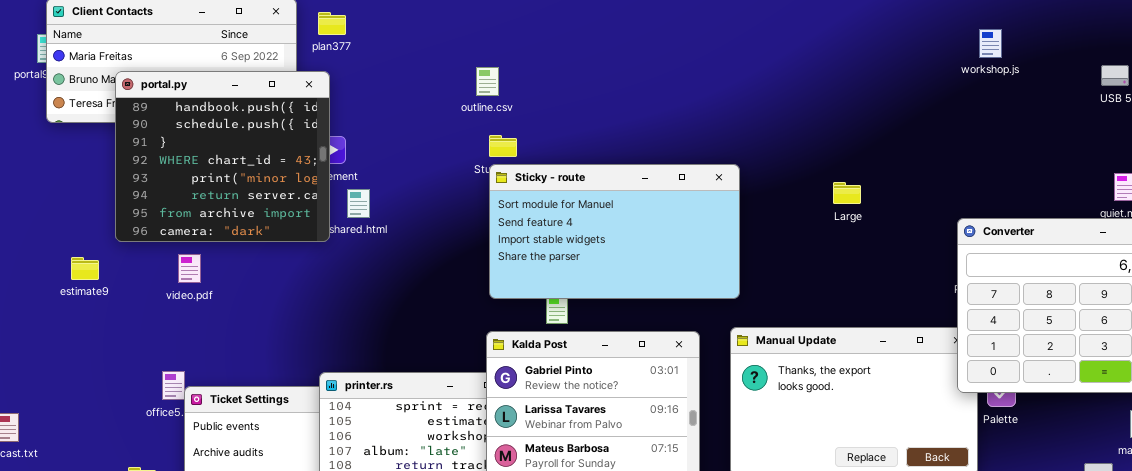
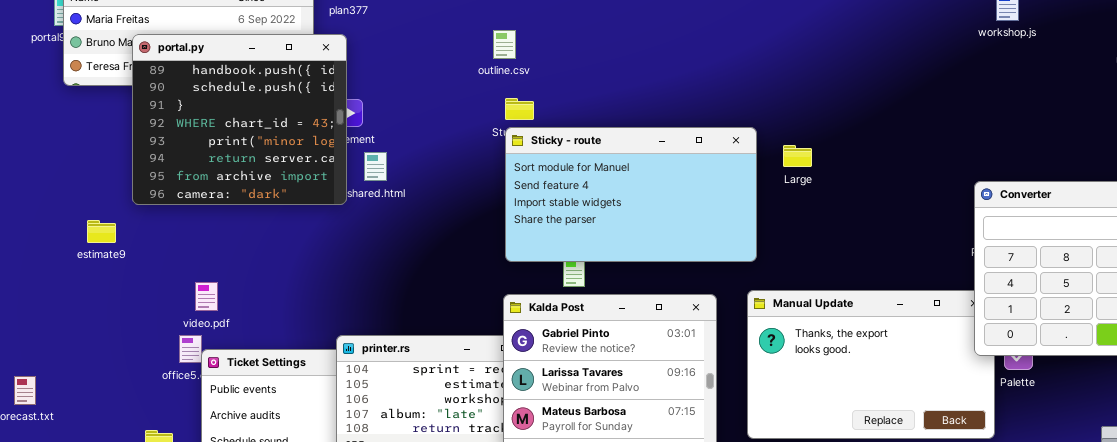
Large: [833,182,861,204] -> [783,145,812,167], moved
video.pdf: [178,254,201,283] -> [195,282,218,311], moved

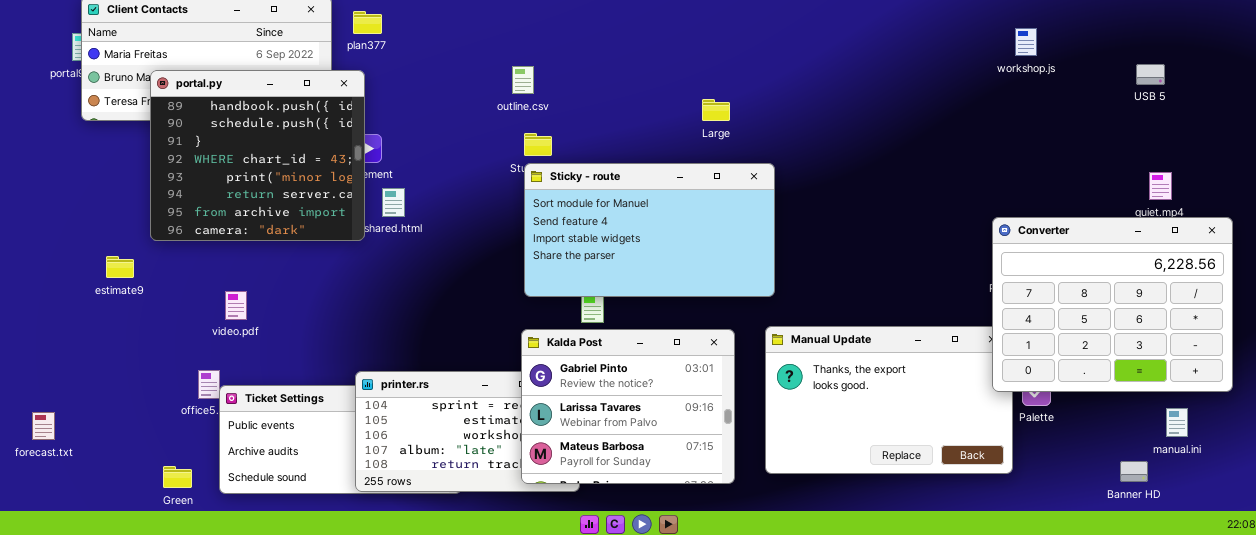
Large: [783,145,812,167] -> [702,99,730,121], moved
video.pdf: [195,282,218,311] -> [225,291,247,320], moved

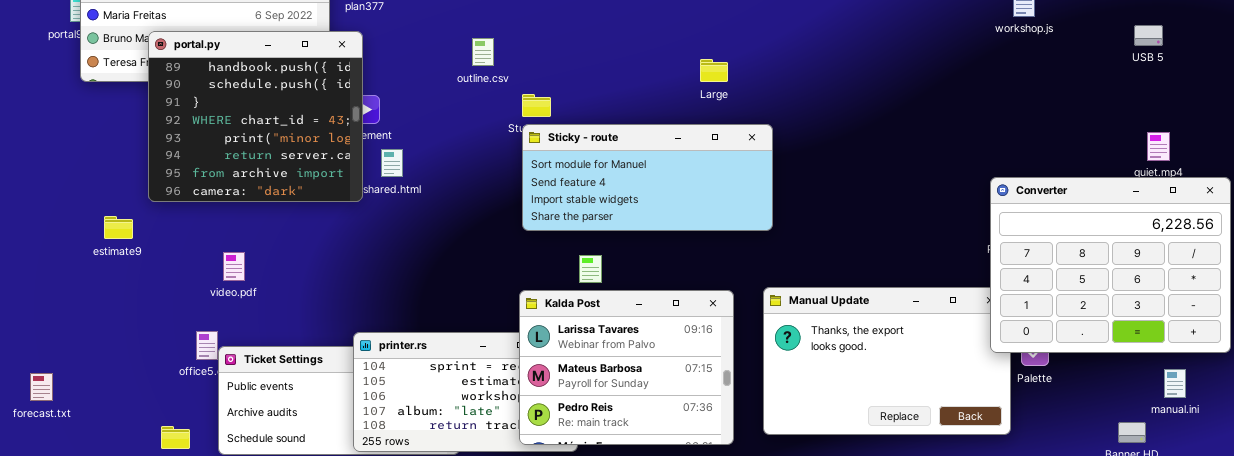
outline.csv: [512,66,534,94] -> [472,38,494,66], moved
Sticky - route: [524,163,775,297] -> [522,124,773,231], resized
Kalda Post: [521,329,735,484] -> [519,290,734,445], scrolled down 1 row

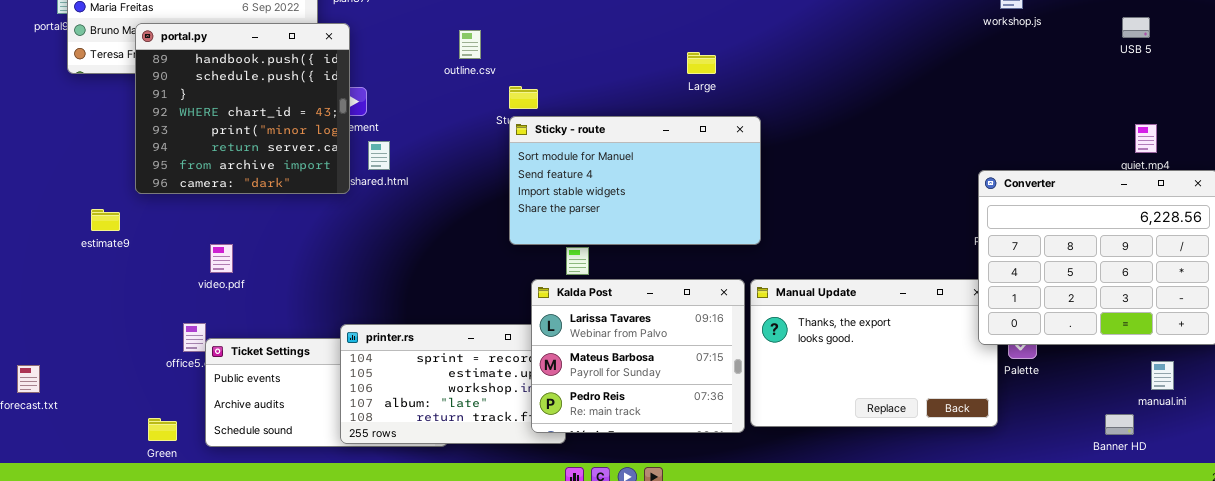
Sticky - route: [522,124,773,231] -> [509,116,761,245], resized
Kalda Post: [519,290,734,445] -> [531,279,745,433], moved

